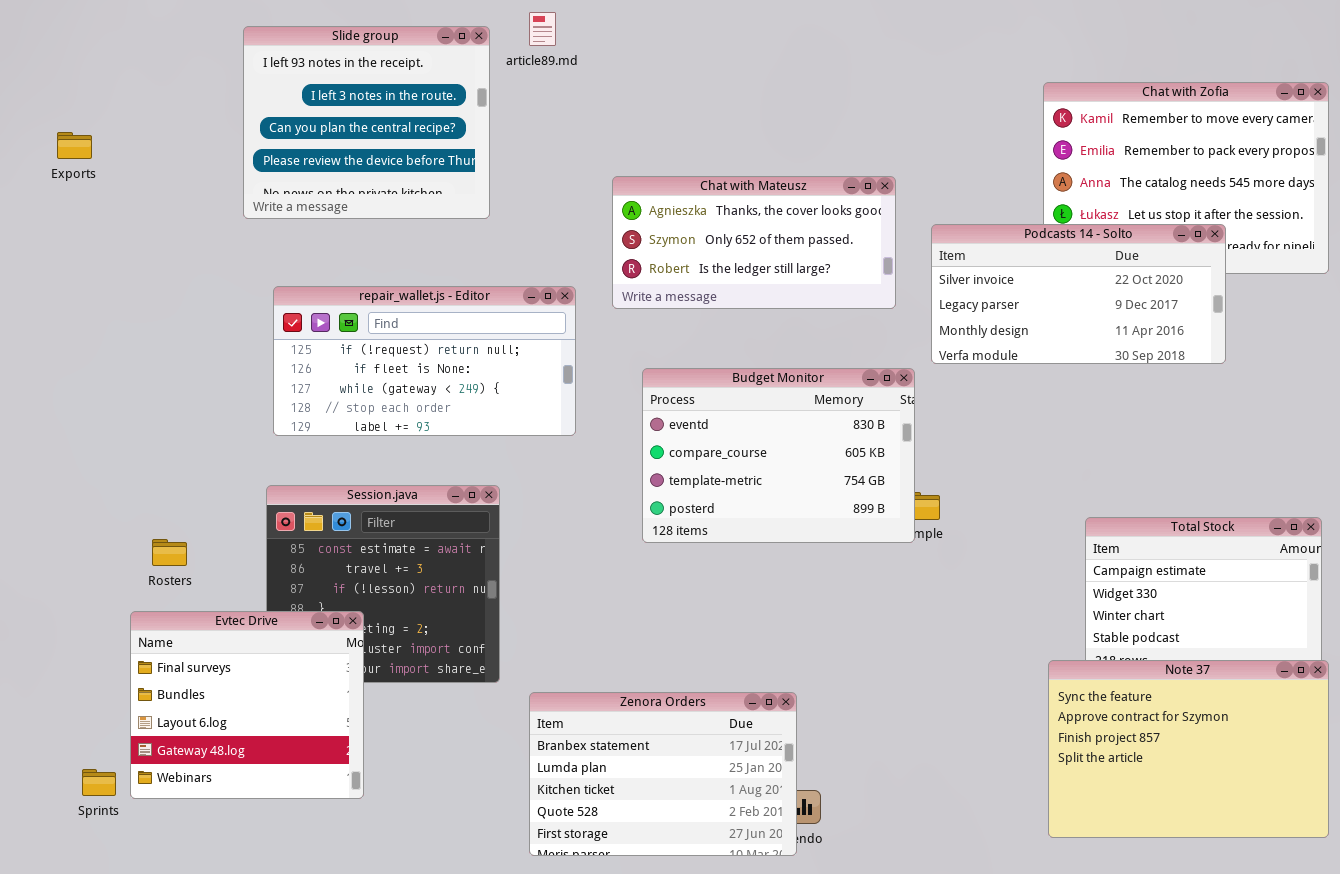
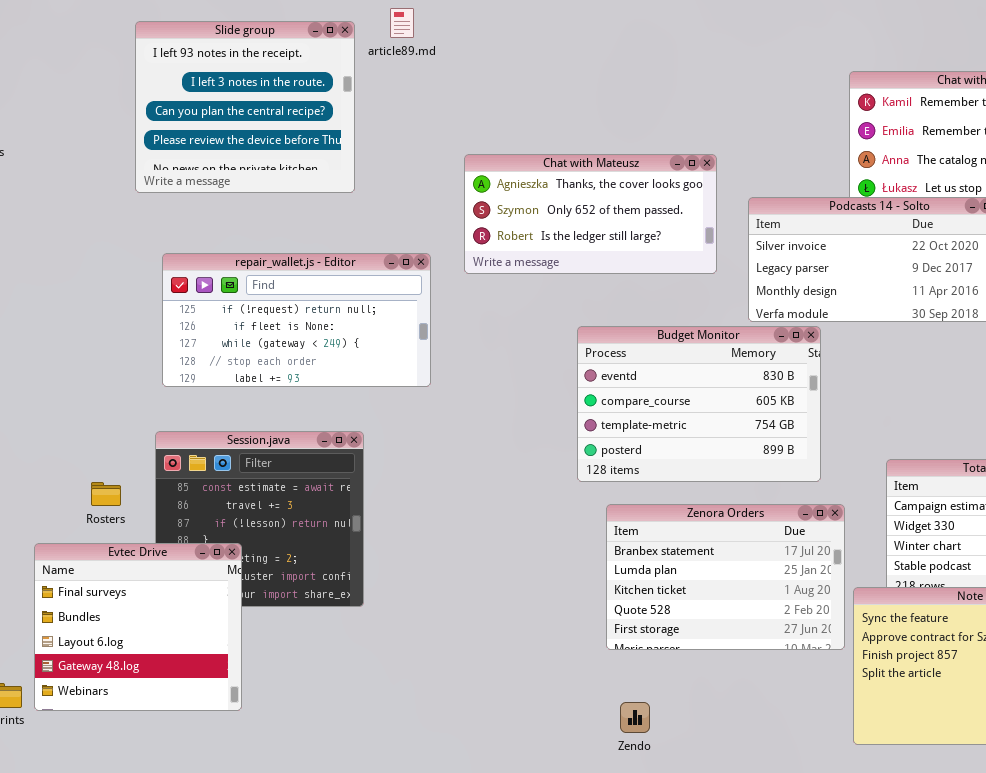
Budget Monitor: [642,368,915,543] -> [577,326,821,482], moved
Rosters: [152,539,187,566] -> [91,482,121,506], moved
Zenora Orders: [529,692,797,856] -> [606,504,845,650], moved

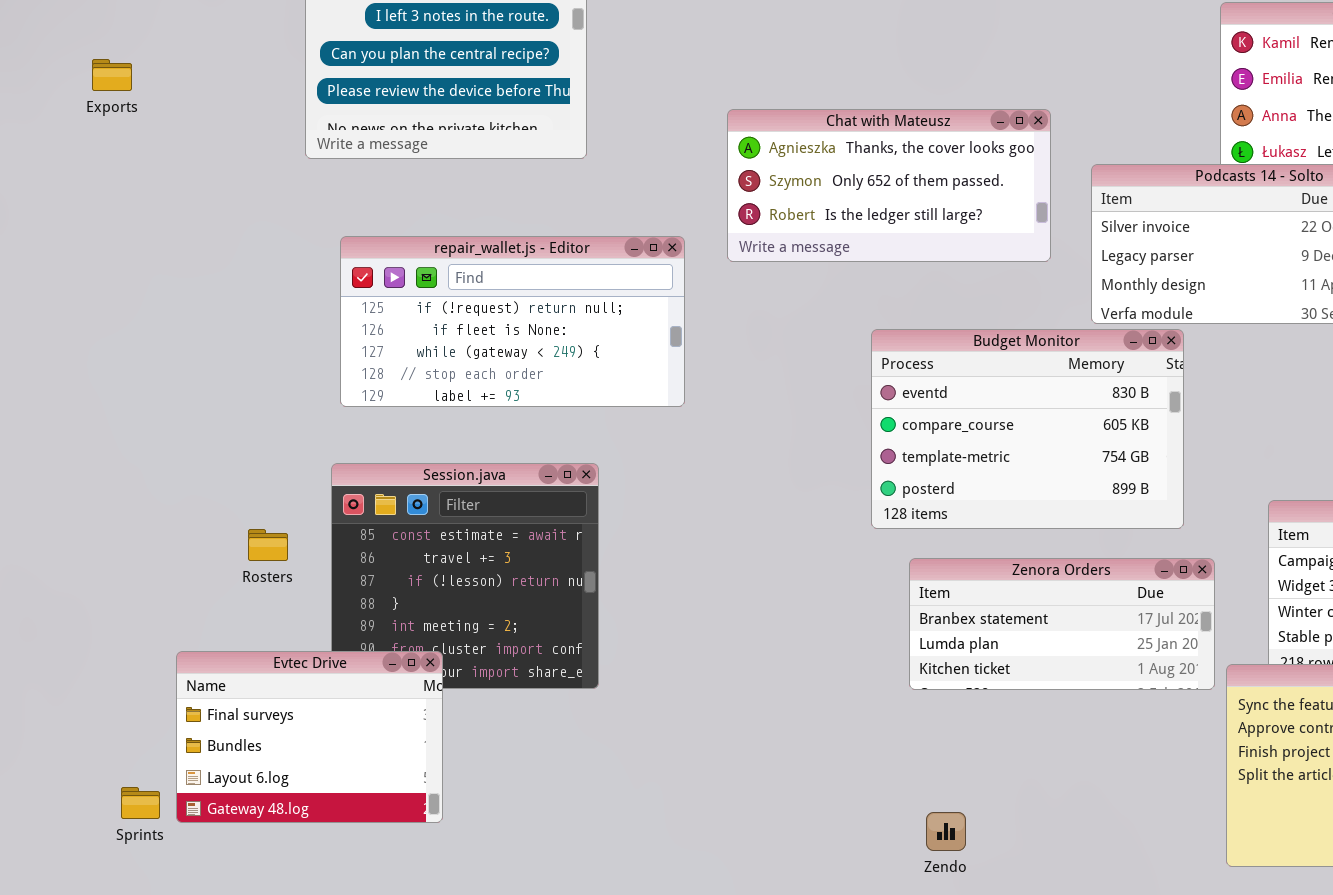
Zenora Orders: [606,504,845,650] -> [909,558,1215,690], resized
Evtec Drive: [34,543,242,711] -> [176,651,443,823], resized

